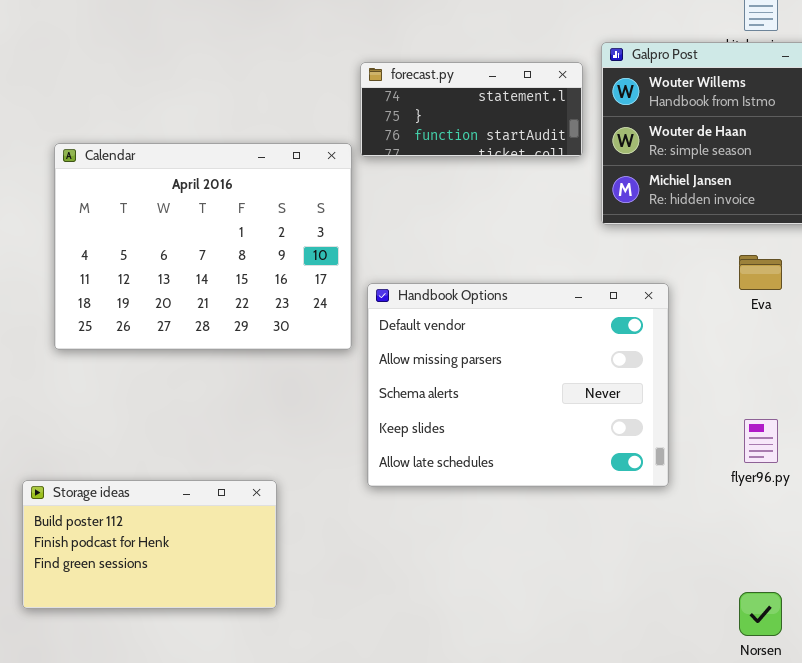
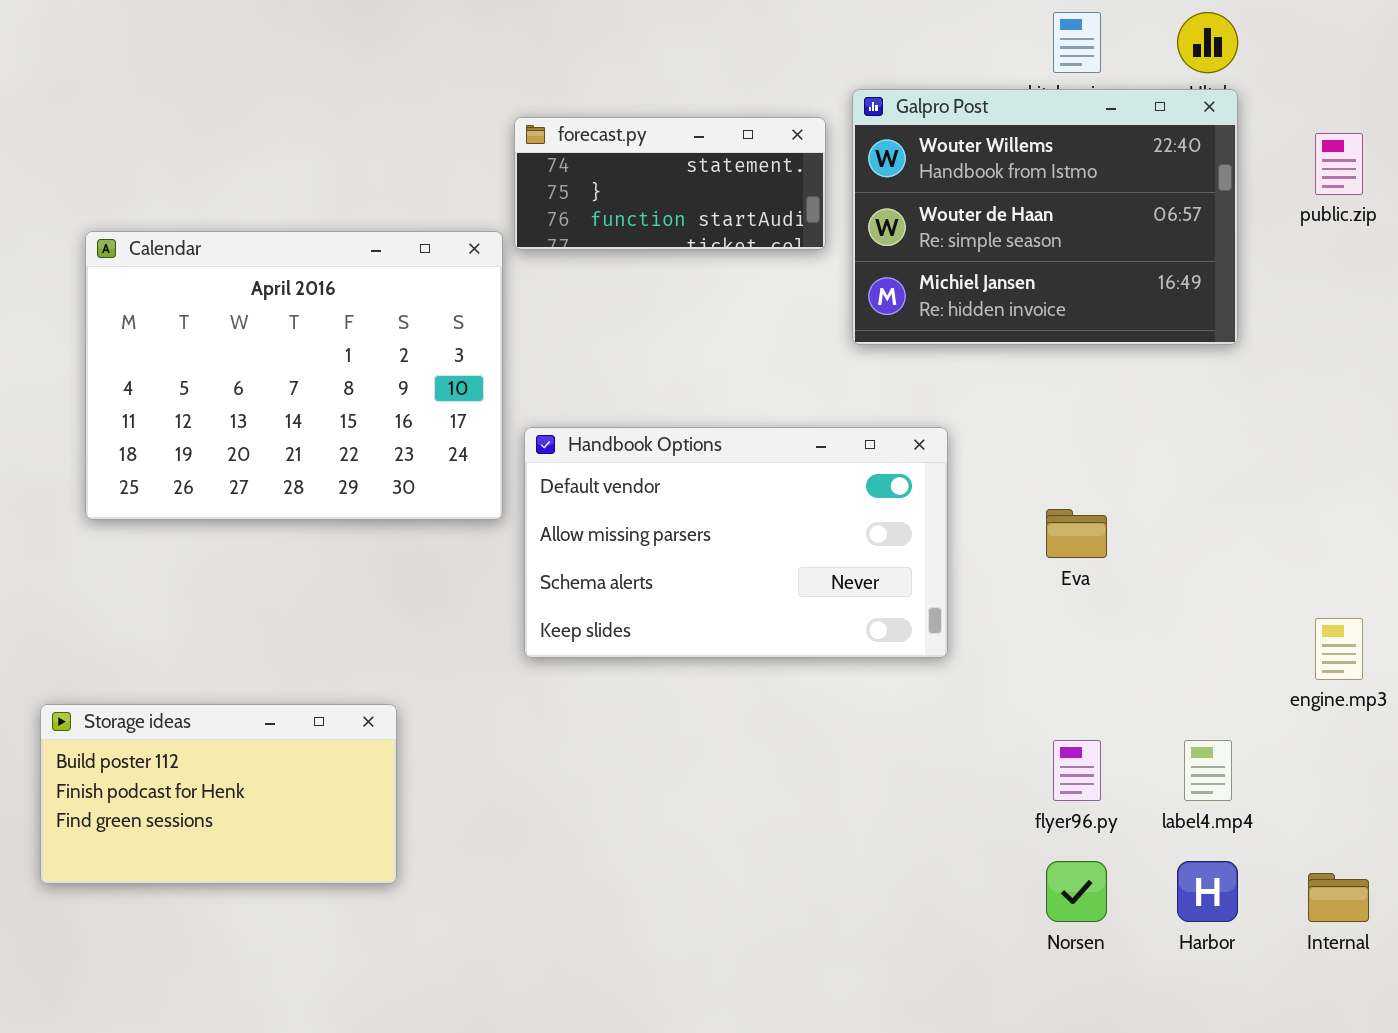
Eva: [739,255,782,290] -> [1046,509,1107,558], moved
Handbook Options: [367,283,669,487] -> [524,427,948,658], resized
flyer96.py: [744,419,778,463] -> [1053,740,1101,801], moved

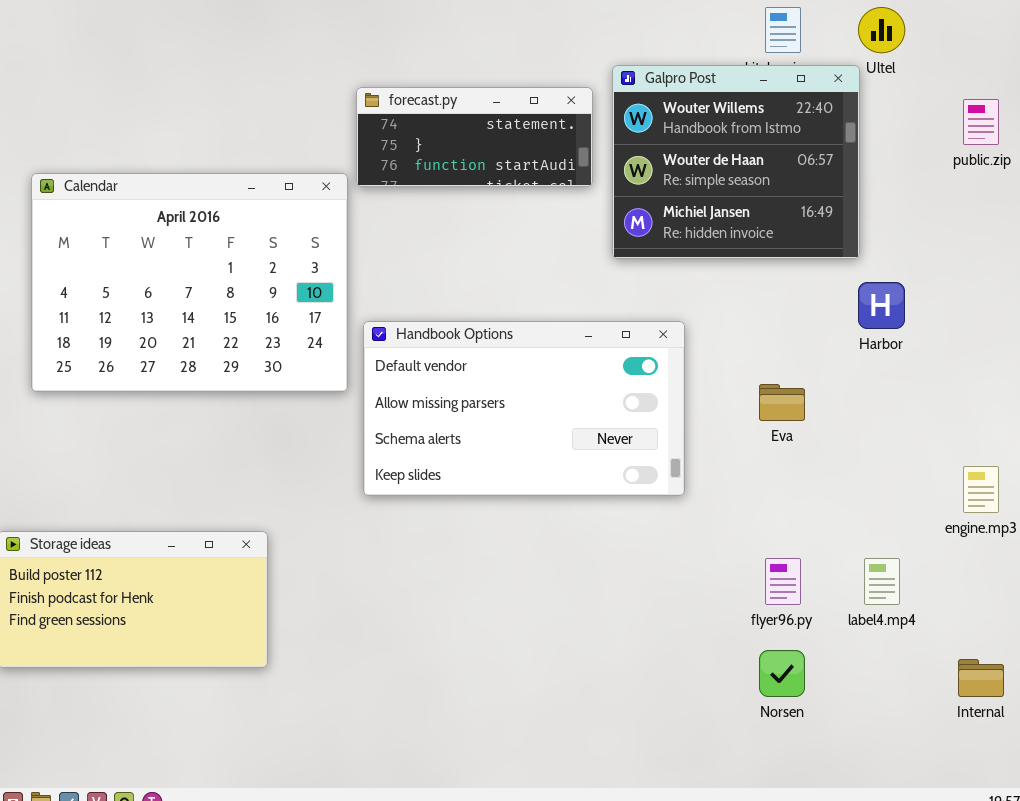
Galpro Post: [852,89,1238,345] -> [612,65,860,259], resized
Harbor: [1177,861,1238,922] -> [858,282,905,329], moved

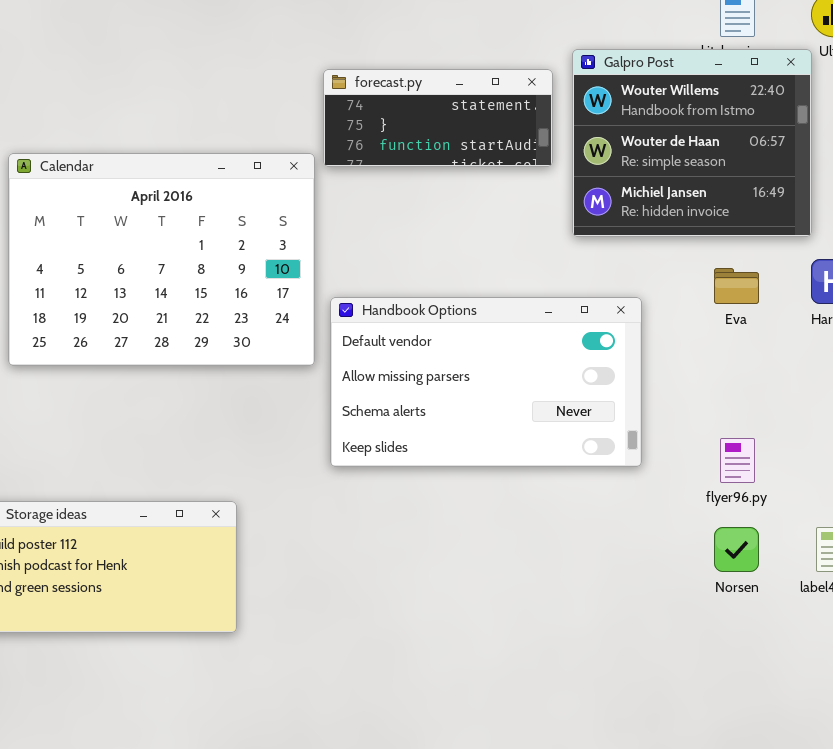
Eva: [759,384,805,421] -> [714,268,759,304], moved
flyer96.py: [765,558,801,605] -> [720,438,755,483], moved
Norsen: [759,650,805,697] -> [714,527,759,572], moved

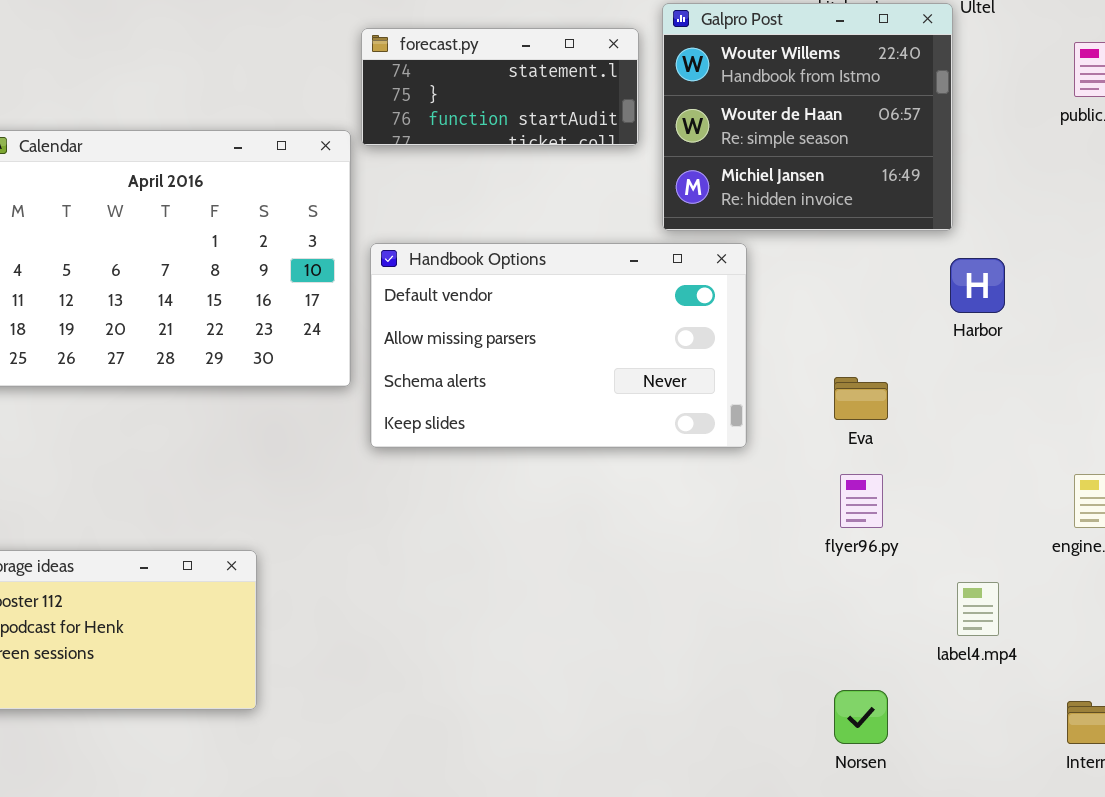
Eva: [714,268,759,304] -> [834,377,888,420], moved
Handbook Options: [330,297,642,467] -> [370,243,747,448], moved
Norsen: [714,527,759,572] -> [834,690,888,744], moved

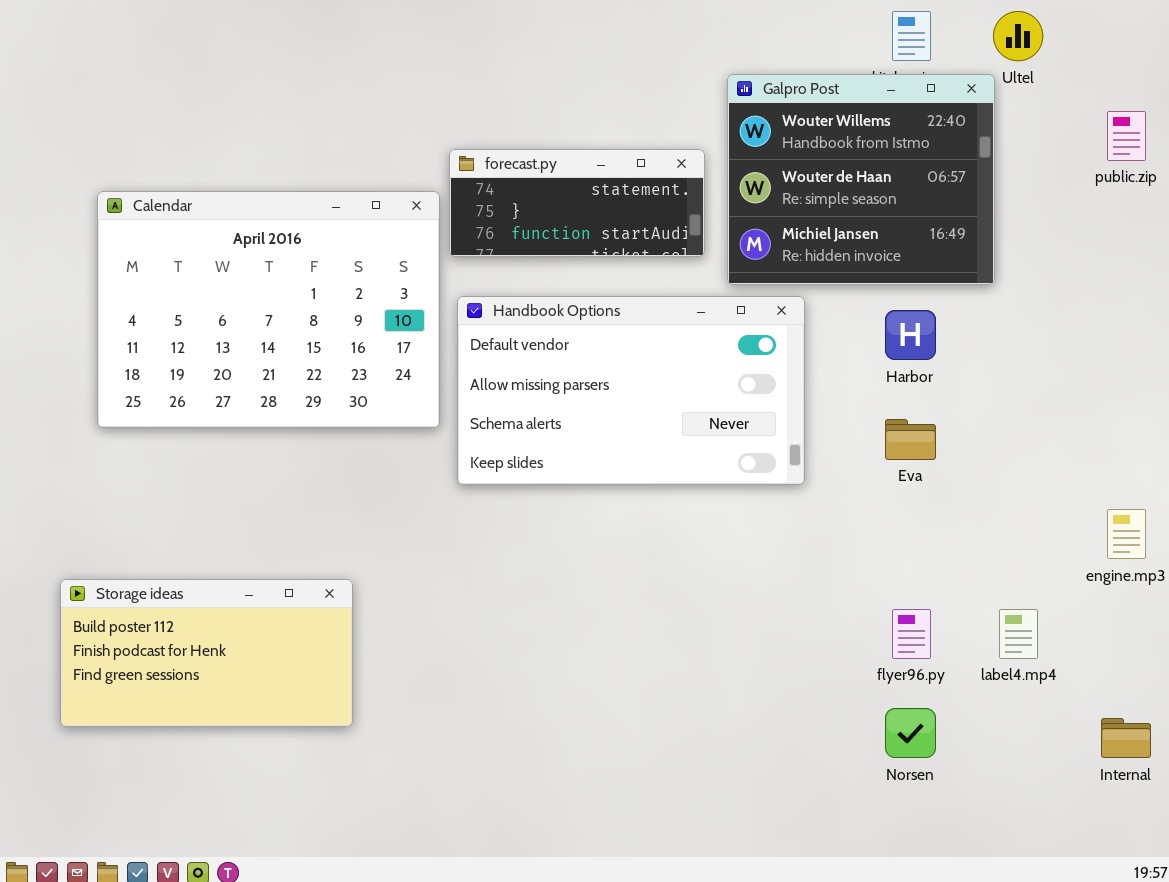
forecast.py: [361,28,639,146] -> [449,149,705,257], moved
Harbor: [950,258,1005,313] -> [885,310,936,360], moved
flyer96.py: [840,474,883,528] -> [892,609,931,659], moved

